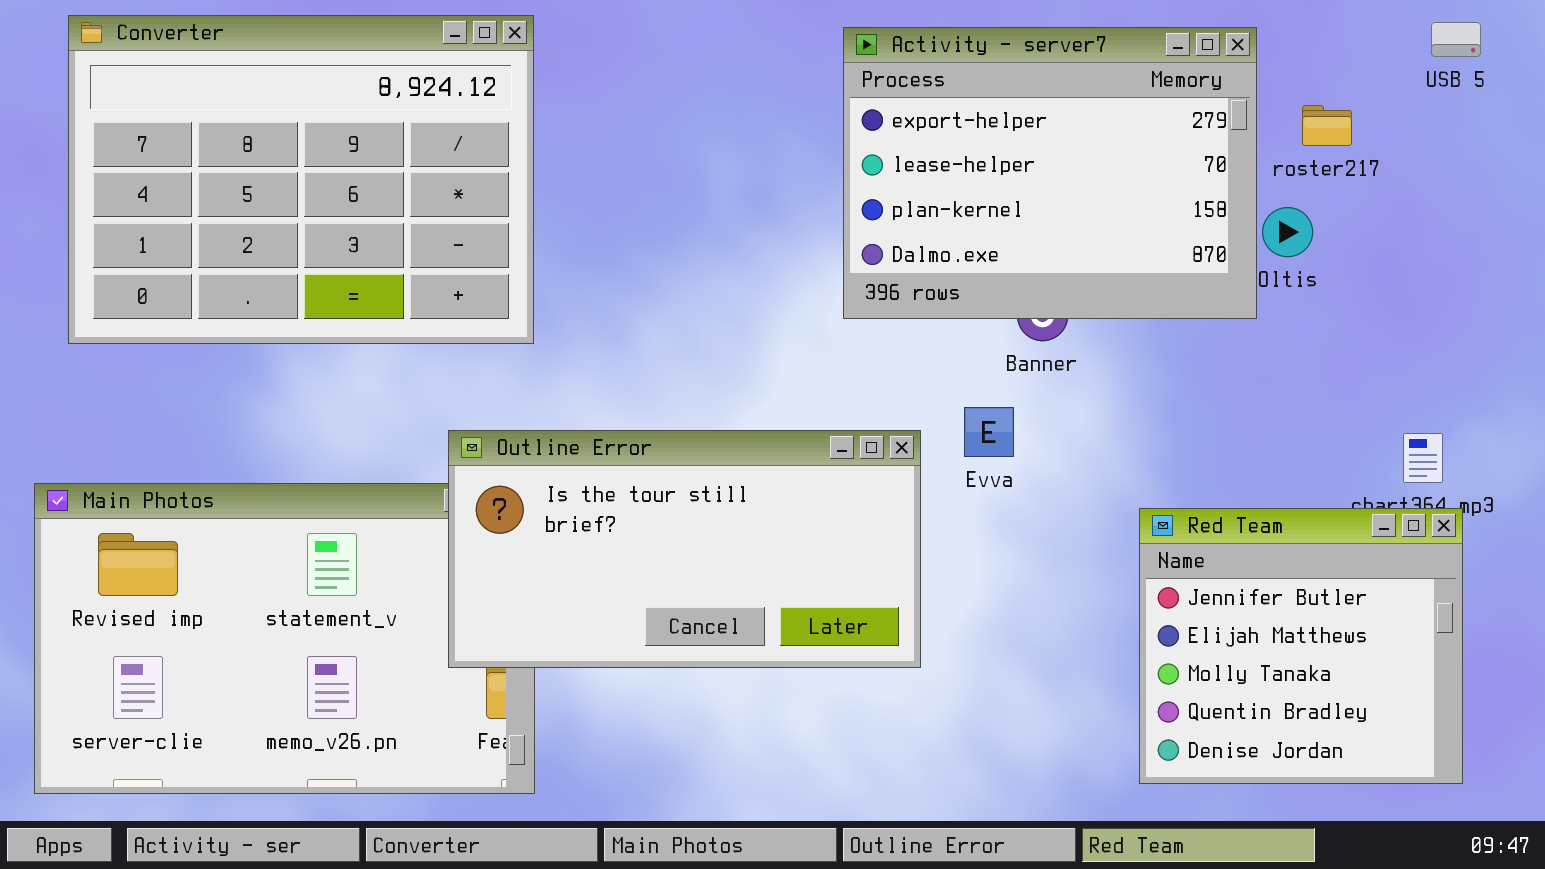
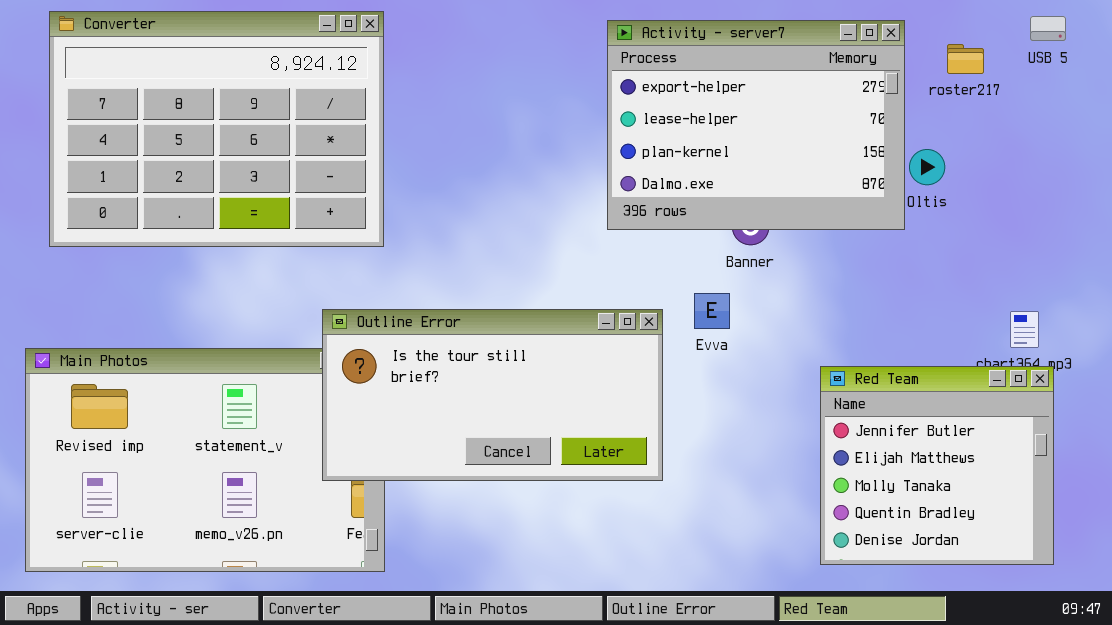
roster217: [1302,105,1352,146] -> [947,44,984,74], moved

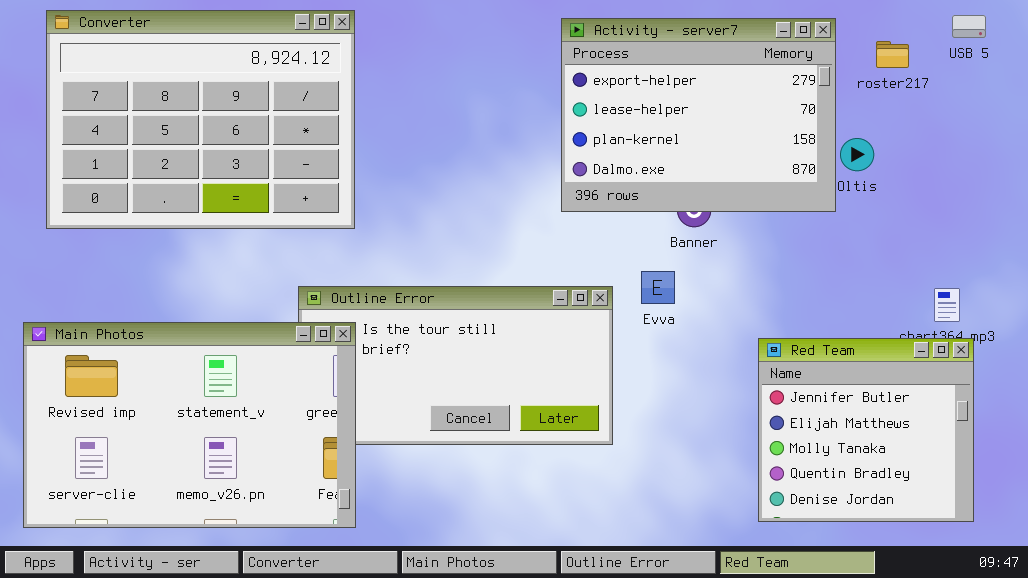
Main Photos: [25,348,385,572] -> [23,322,356,528], raised

